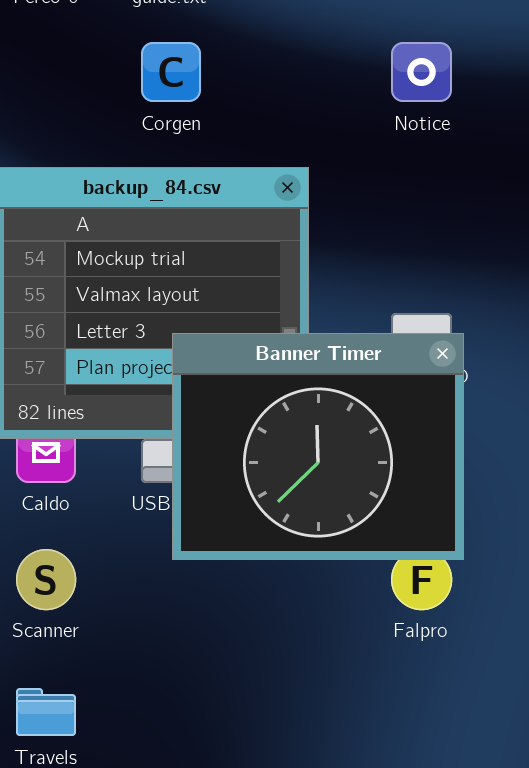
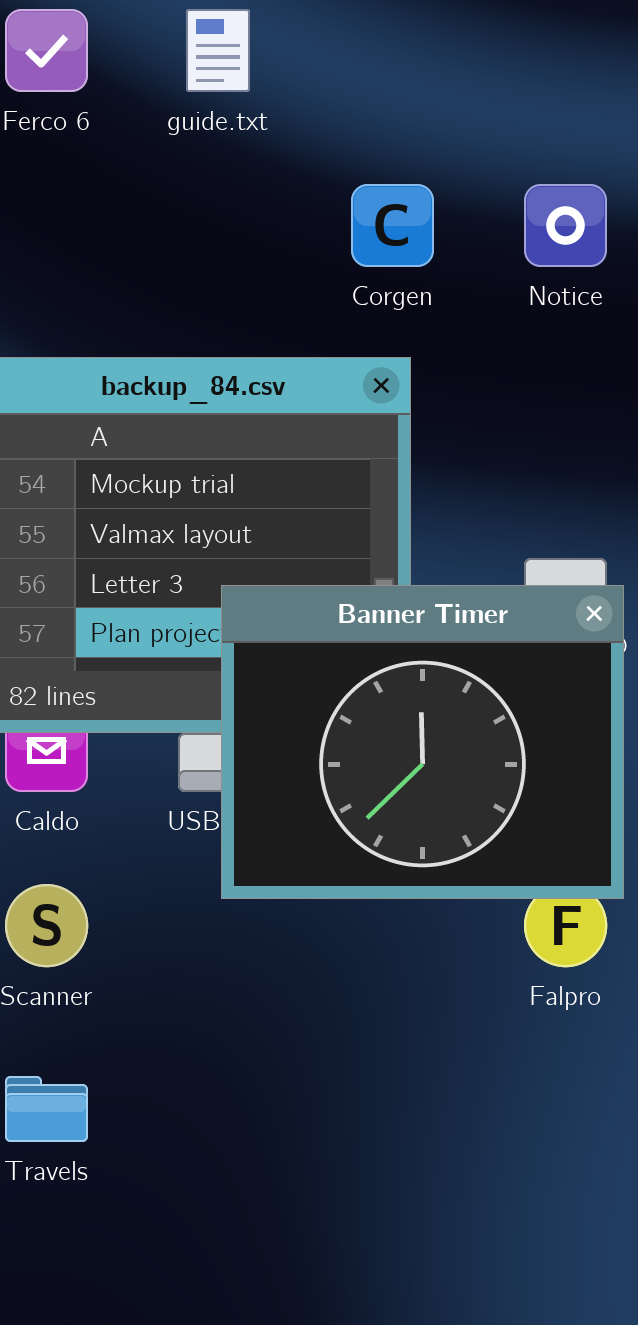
Corgen: [141,42,201,102] -> [351,184,434,267], moved

